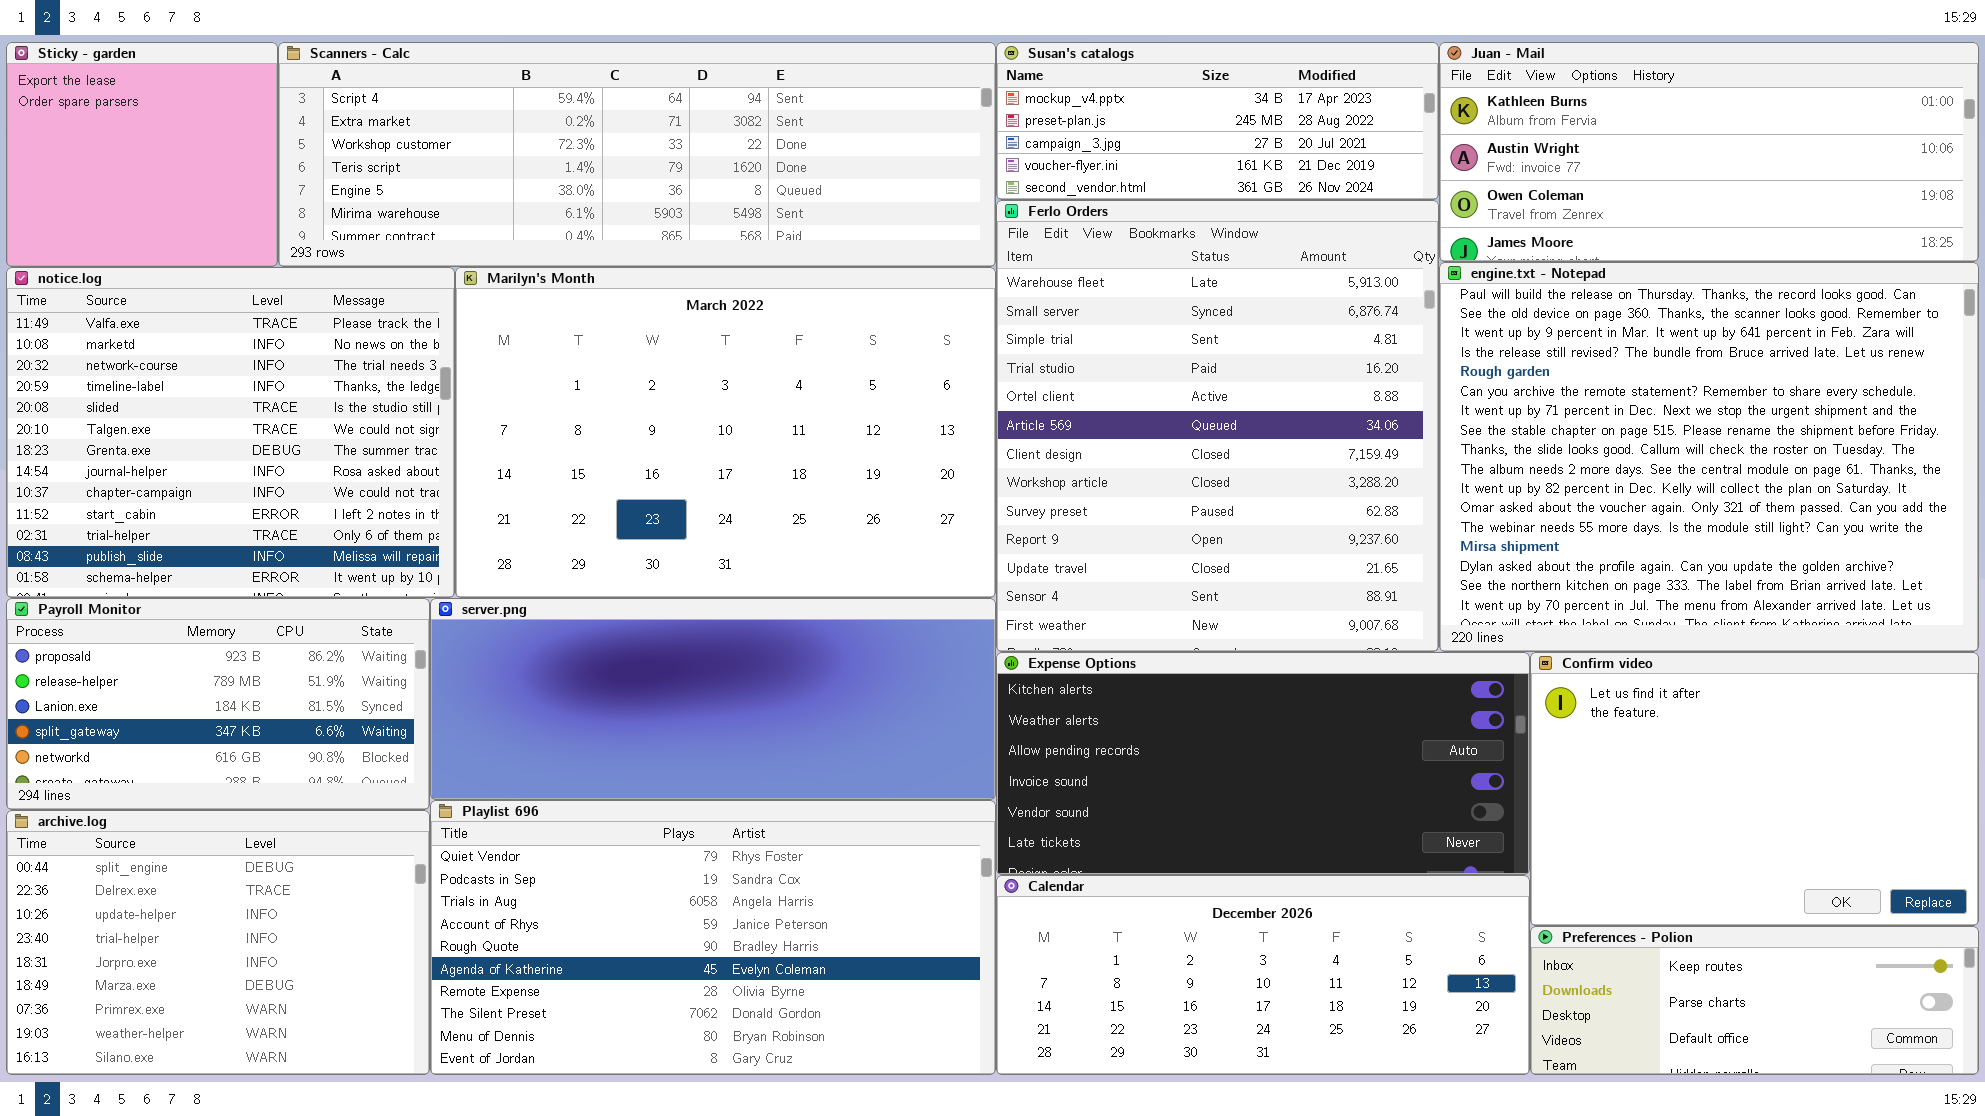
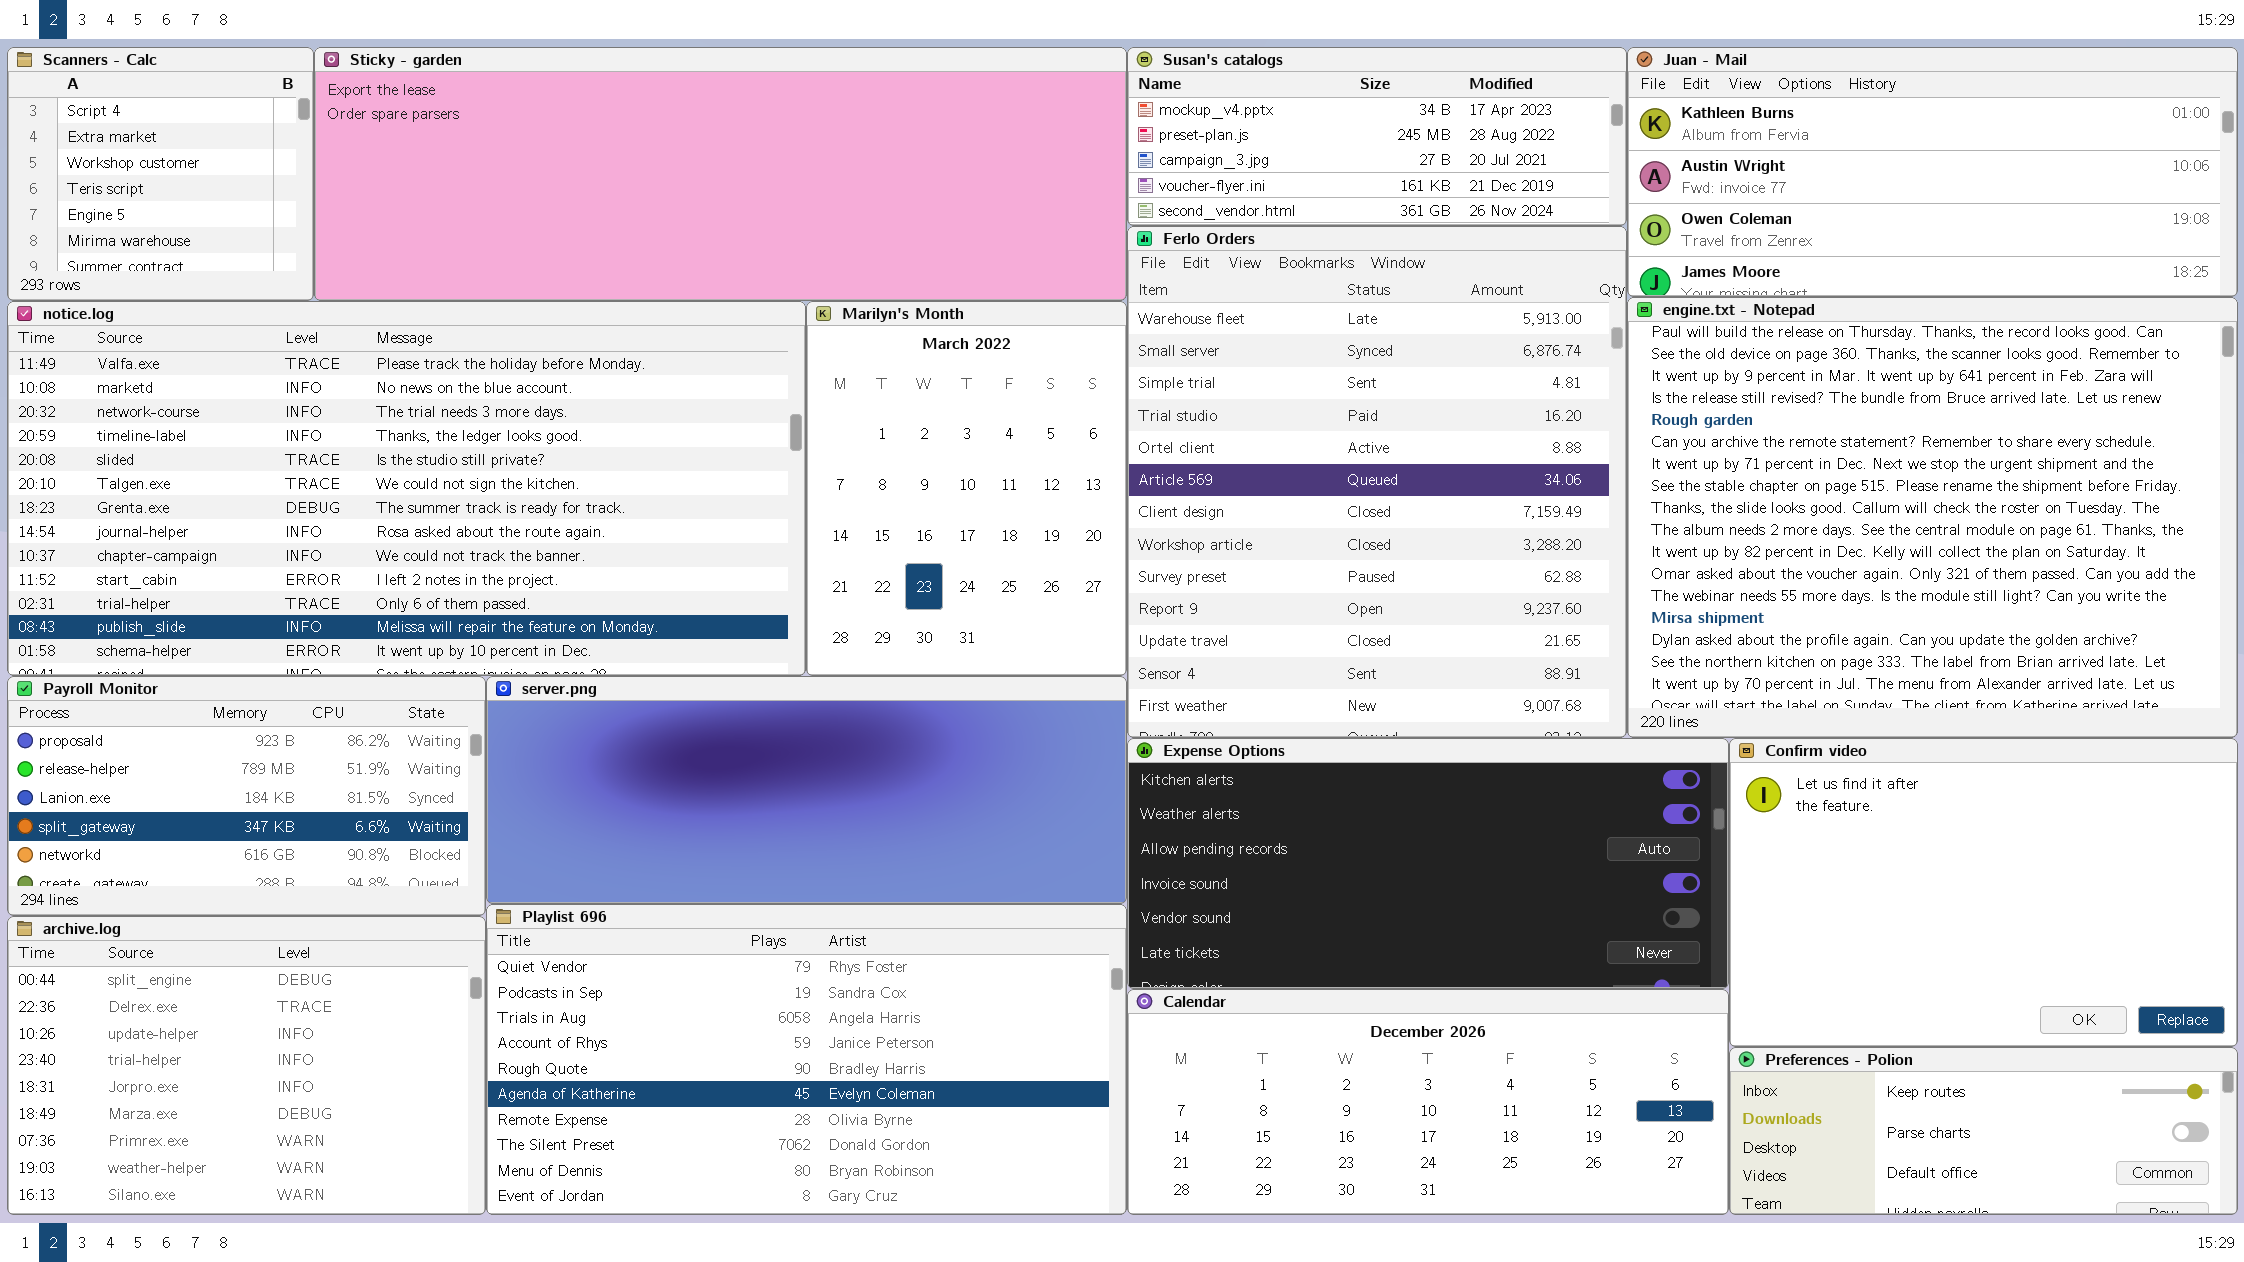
Sticky - garden: [6,42,278,267] -> [314,47,1127,301], moved, resized
Scanners - Calc: [278,42,996,267] -> [7,47,314,301], moved, resized
notice.log: [6,267,455,598] -> [7,301,806,676], resized
Marilyn's Month: [455,267,996,598] -> [806,301,1127,676], resized

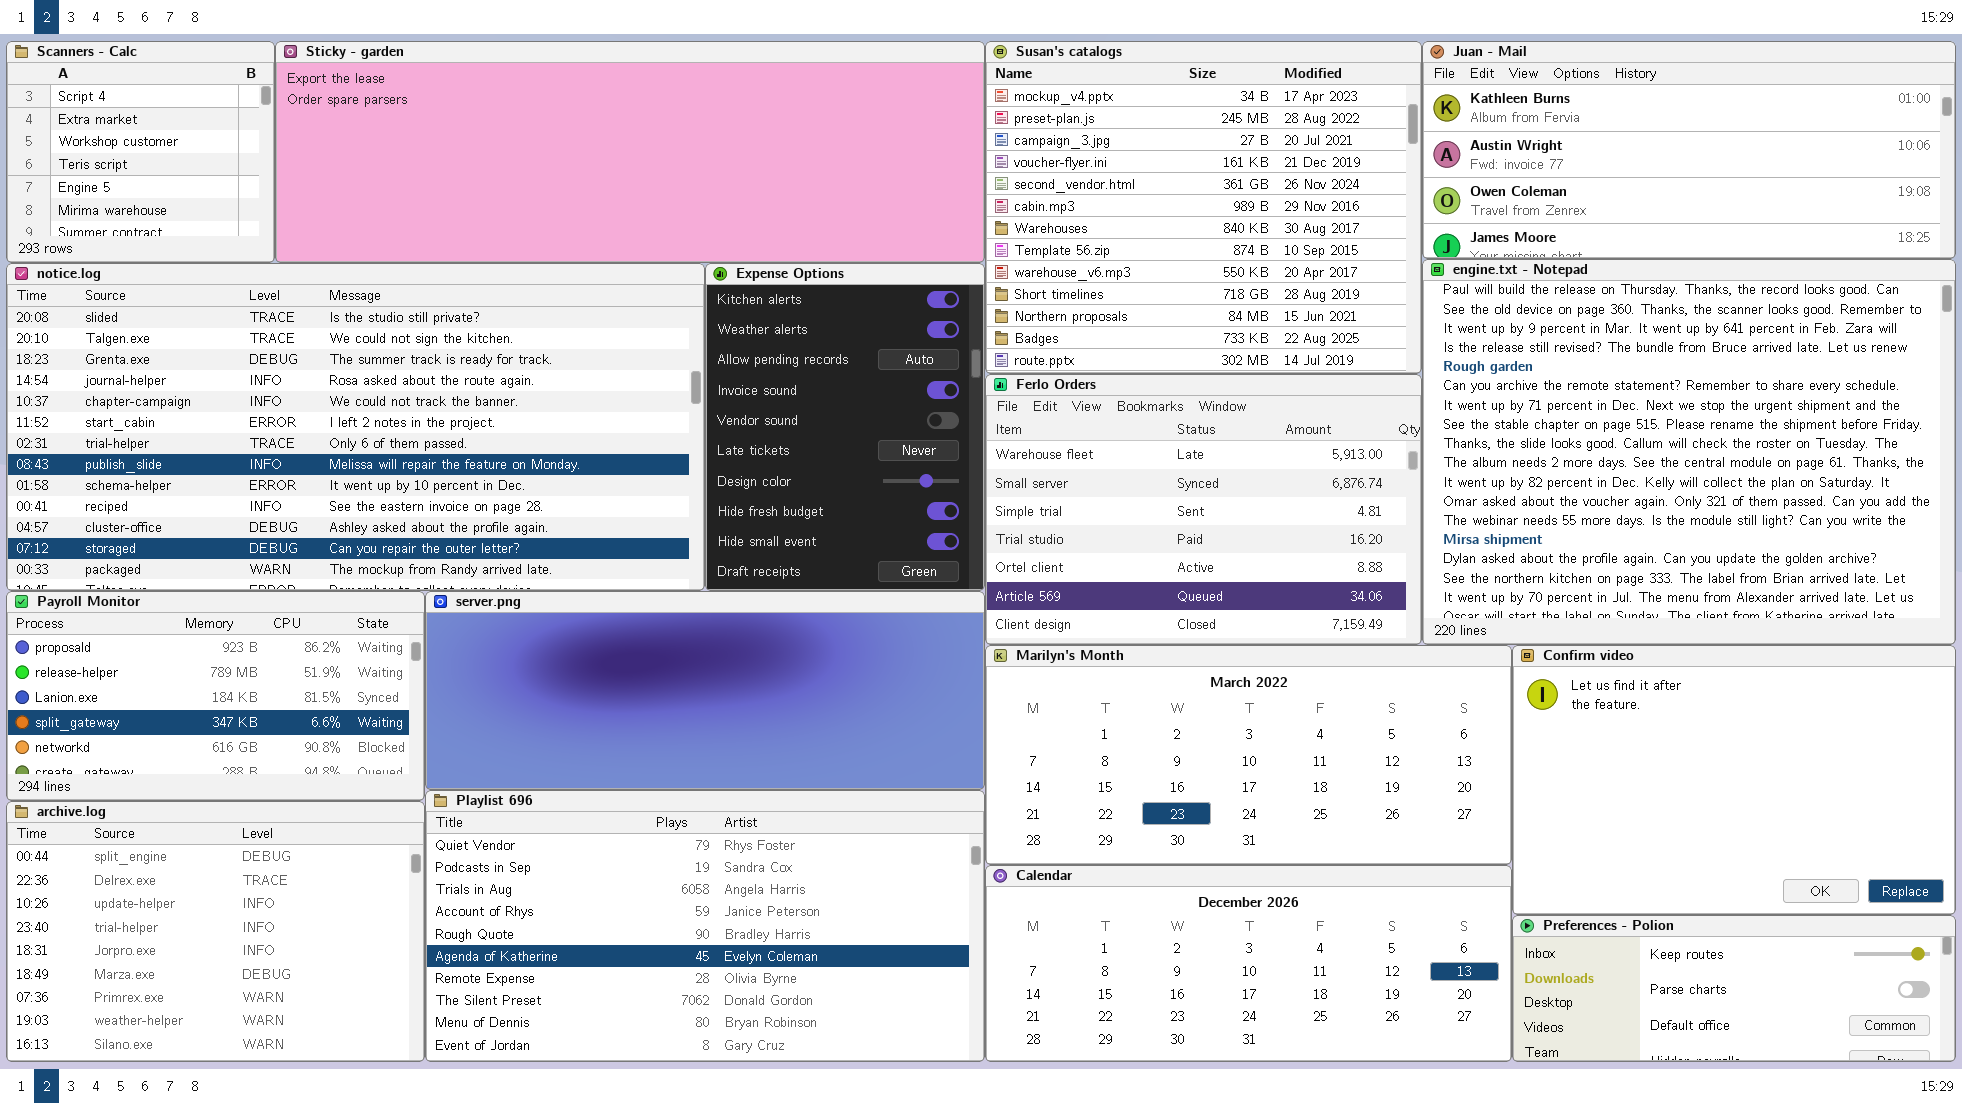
Susan's catalogs: [1127,47,1627,226] -> [985,41,1422,374], resized
Ferlo Orders: [1127,226,1627,738] -> [985,374,1422,645], resized
notice.log: [7,301,806,676] -> [6,263,705,591], scrolled down 4 rows
Marilyn's Month: [806,301,1127,676] -> [985,645,1512,865], moved, resized
Expense Options: [1127,738,1729,989] -> [705,263,985,591], moved, resized

